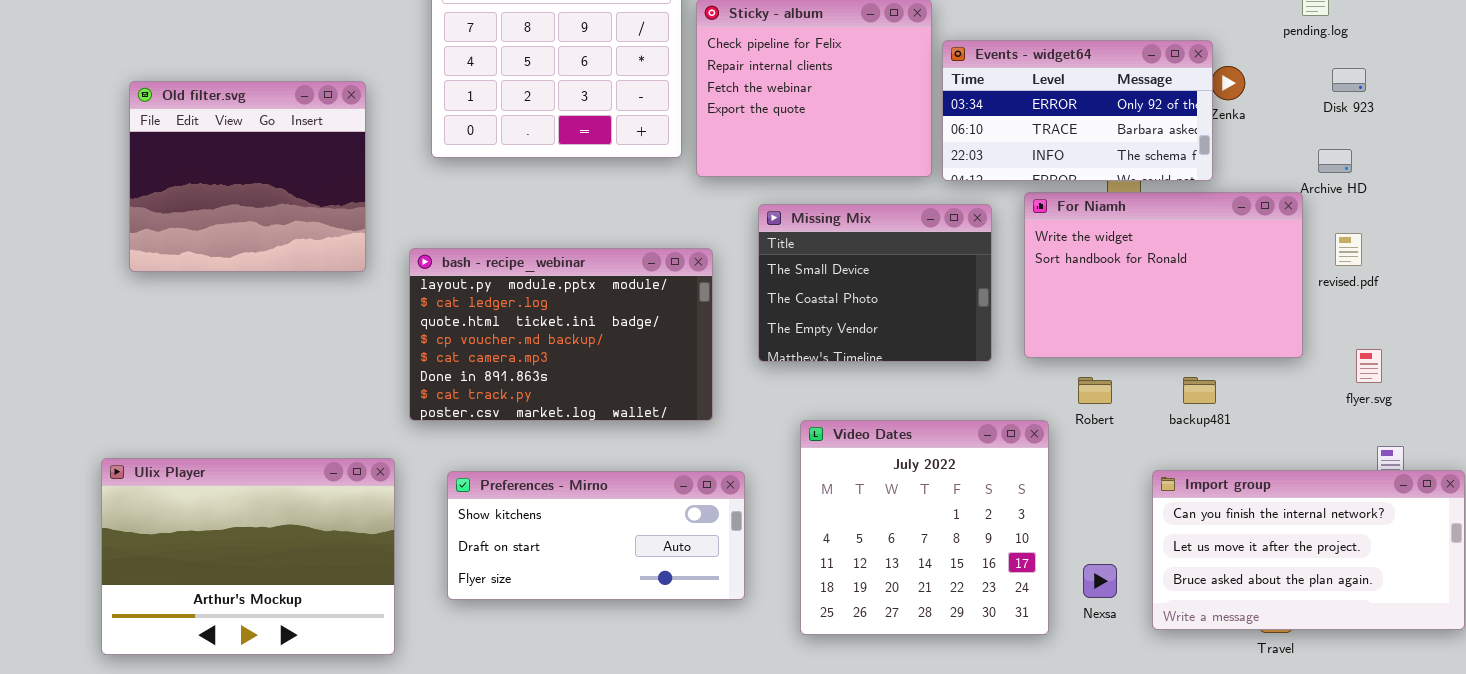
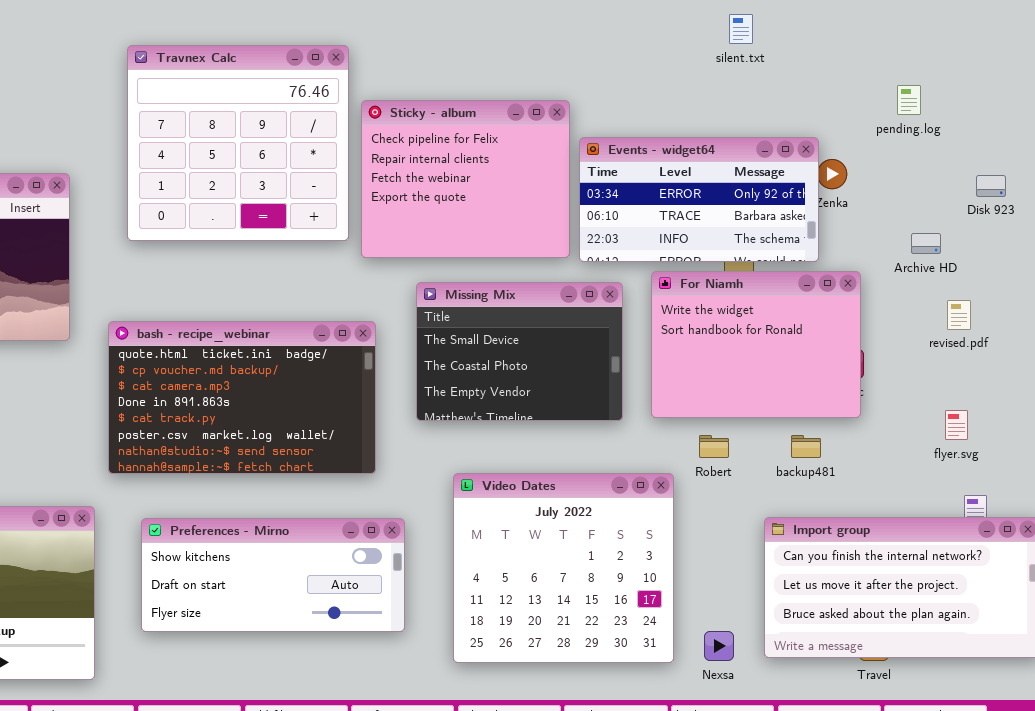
Disk 923: [1332,68,1366,92] -> [976,175,1006,197], moved
For Niamh: [1024,192,1303,358] -> [651,271,861,418], resized
revised.pdf: [1335,233,1362,266] -> [947,300,971,330], moved
bash - recipe_webinar: [409,248,713,421] -> [108,321,376,474], scrolled down 2 rows
Nexsa: [1083,564,1117,598] -> [704,631,734,661], moved

